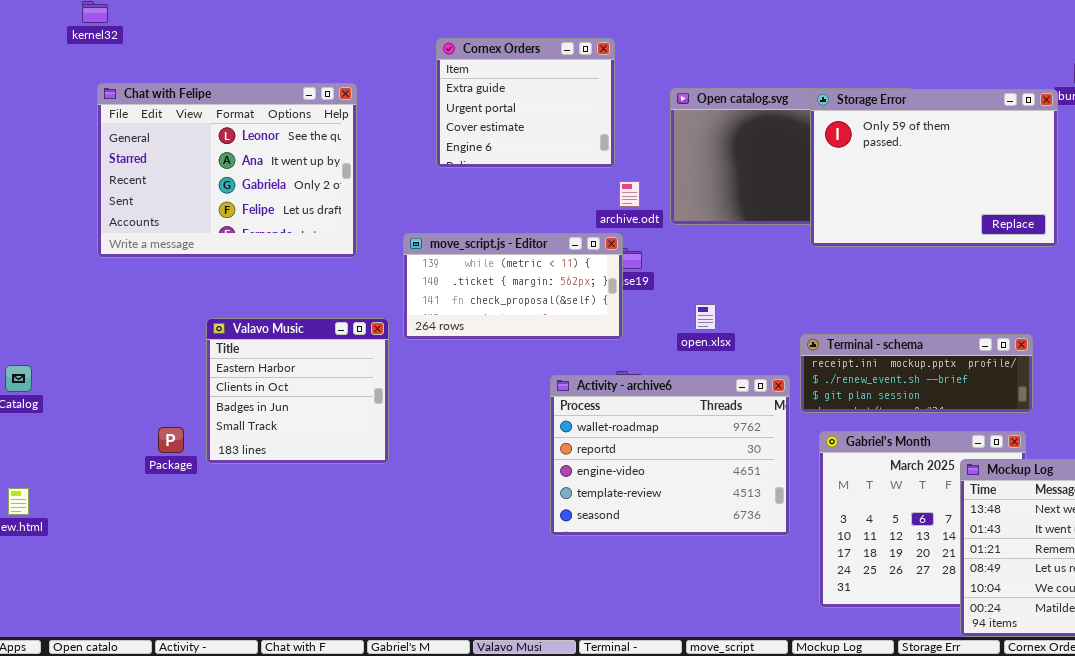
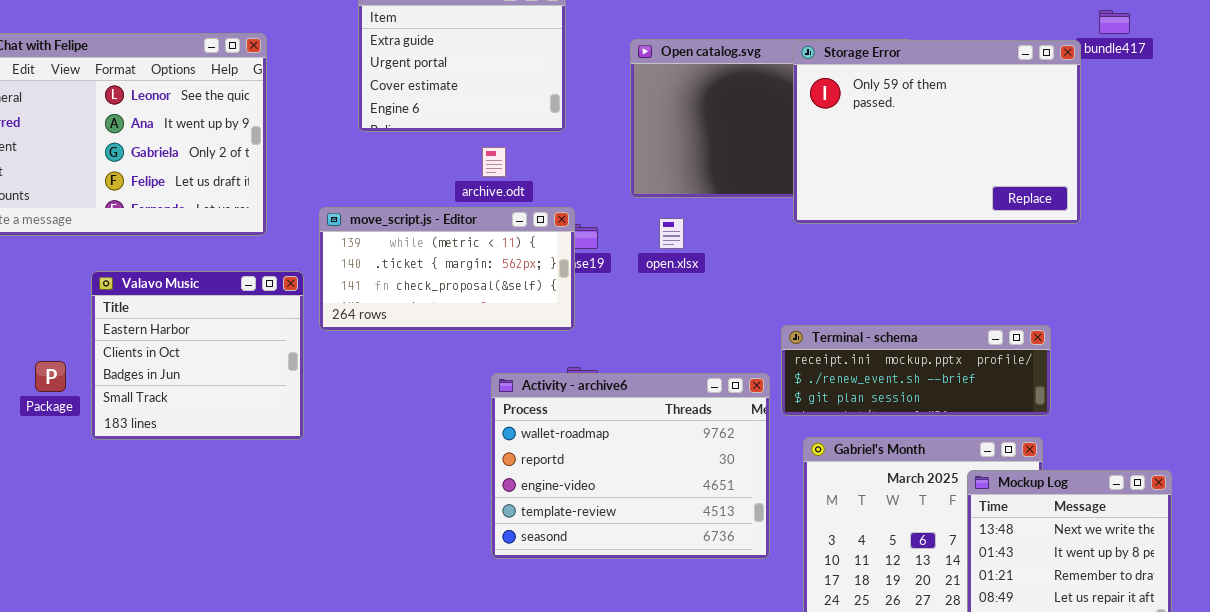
archive.odt: [619,181,640,207] -> [482,147,506,177], moved
open.xlsx: [695,304,716,330] -> [659,218,684,249], moved
Valavo Music: [206,318,389,464] -> [91,271,304,440], moved
Package: [158,427,184,453] -> [35,361,66,392], moved

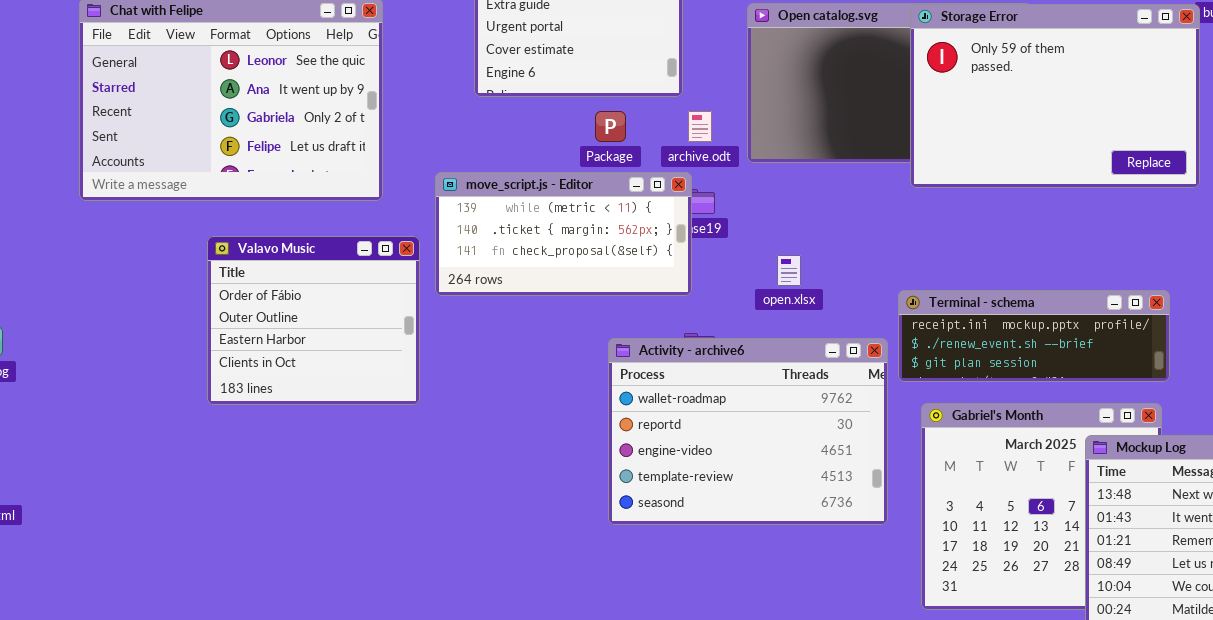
archive.odt: [482,147,506,177] -> [688,111,712,142], moved
open.xlsx: [659,218,684,249] -> [777,255,801,286], moved
Valavo Music: [91,271,304,440] -> [207,236,420,405], scrolled up 2 rows
Package: [35,361,66,392] -> [595,111,626,142], moved

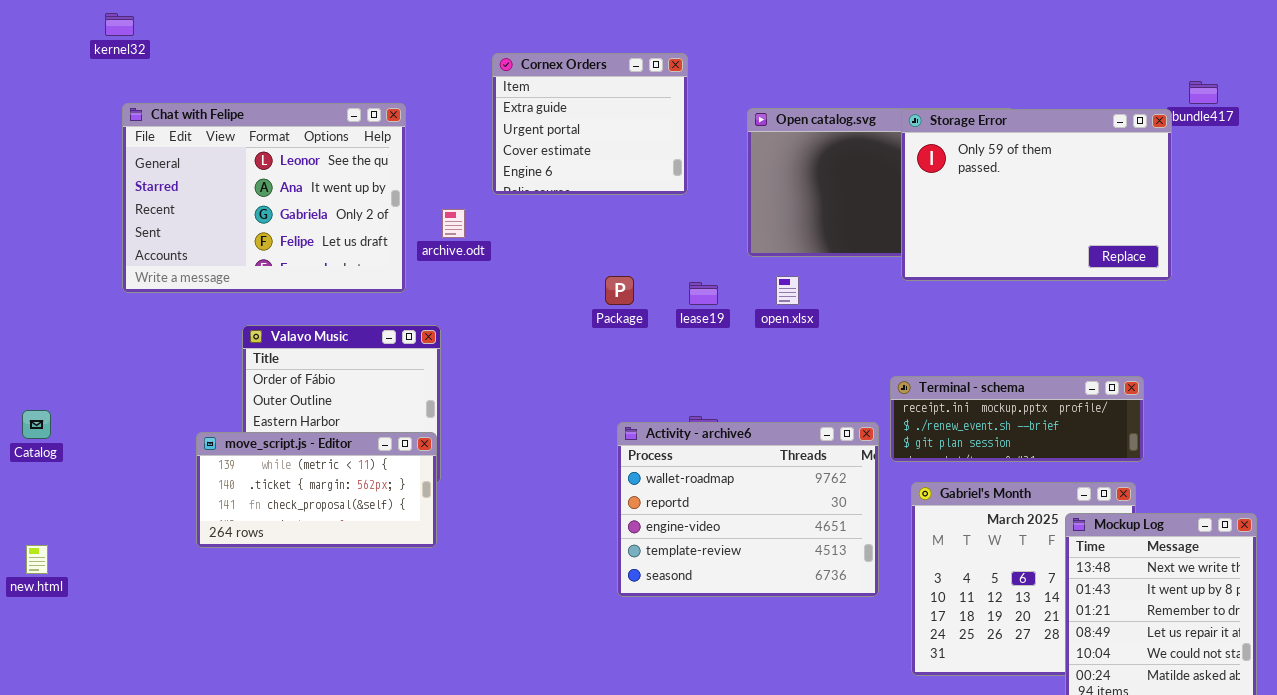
Package: [595,111,626,142] -> [605,276,634,305], moved
archive.odt: [688,111,712,142] -> [442,209,465,238], moved
move_script.js - Editor: [435,172,692,296] -> [196,432,437,548], moved
open.xlsx: [777,255,801,286] -> [776,276,799,305], moved

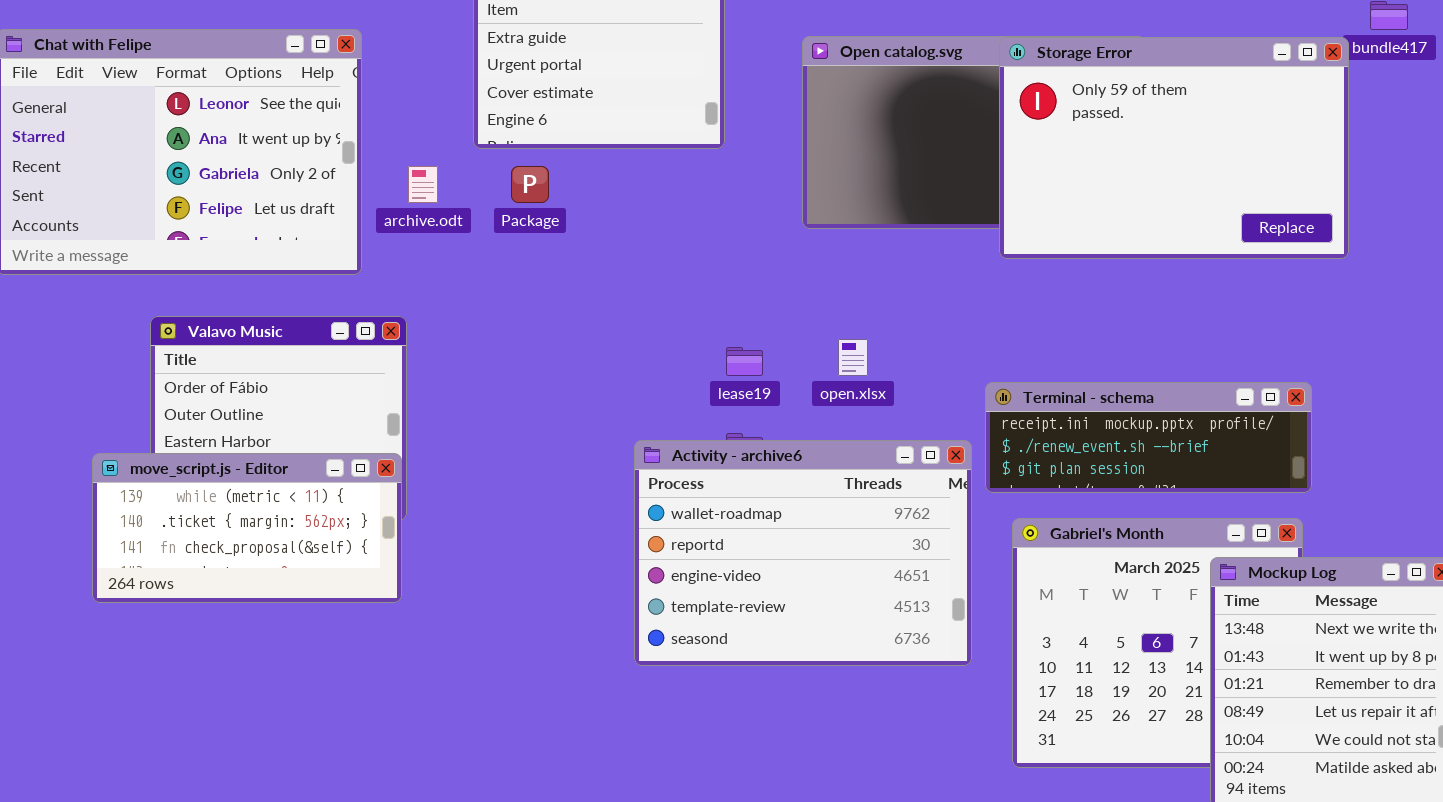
Package: [605,276,634,305] -> [511,166,549,203], moved
open.xlsx: [776,276,799,305] -> [838,339,868,376], moved
lease19: [689,282,718,305] -> [726,347,763,376], moved

